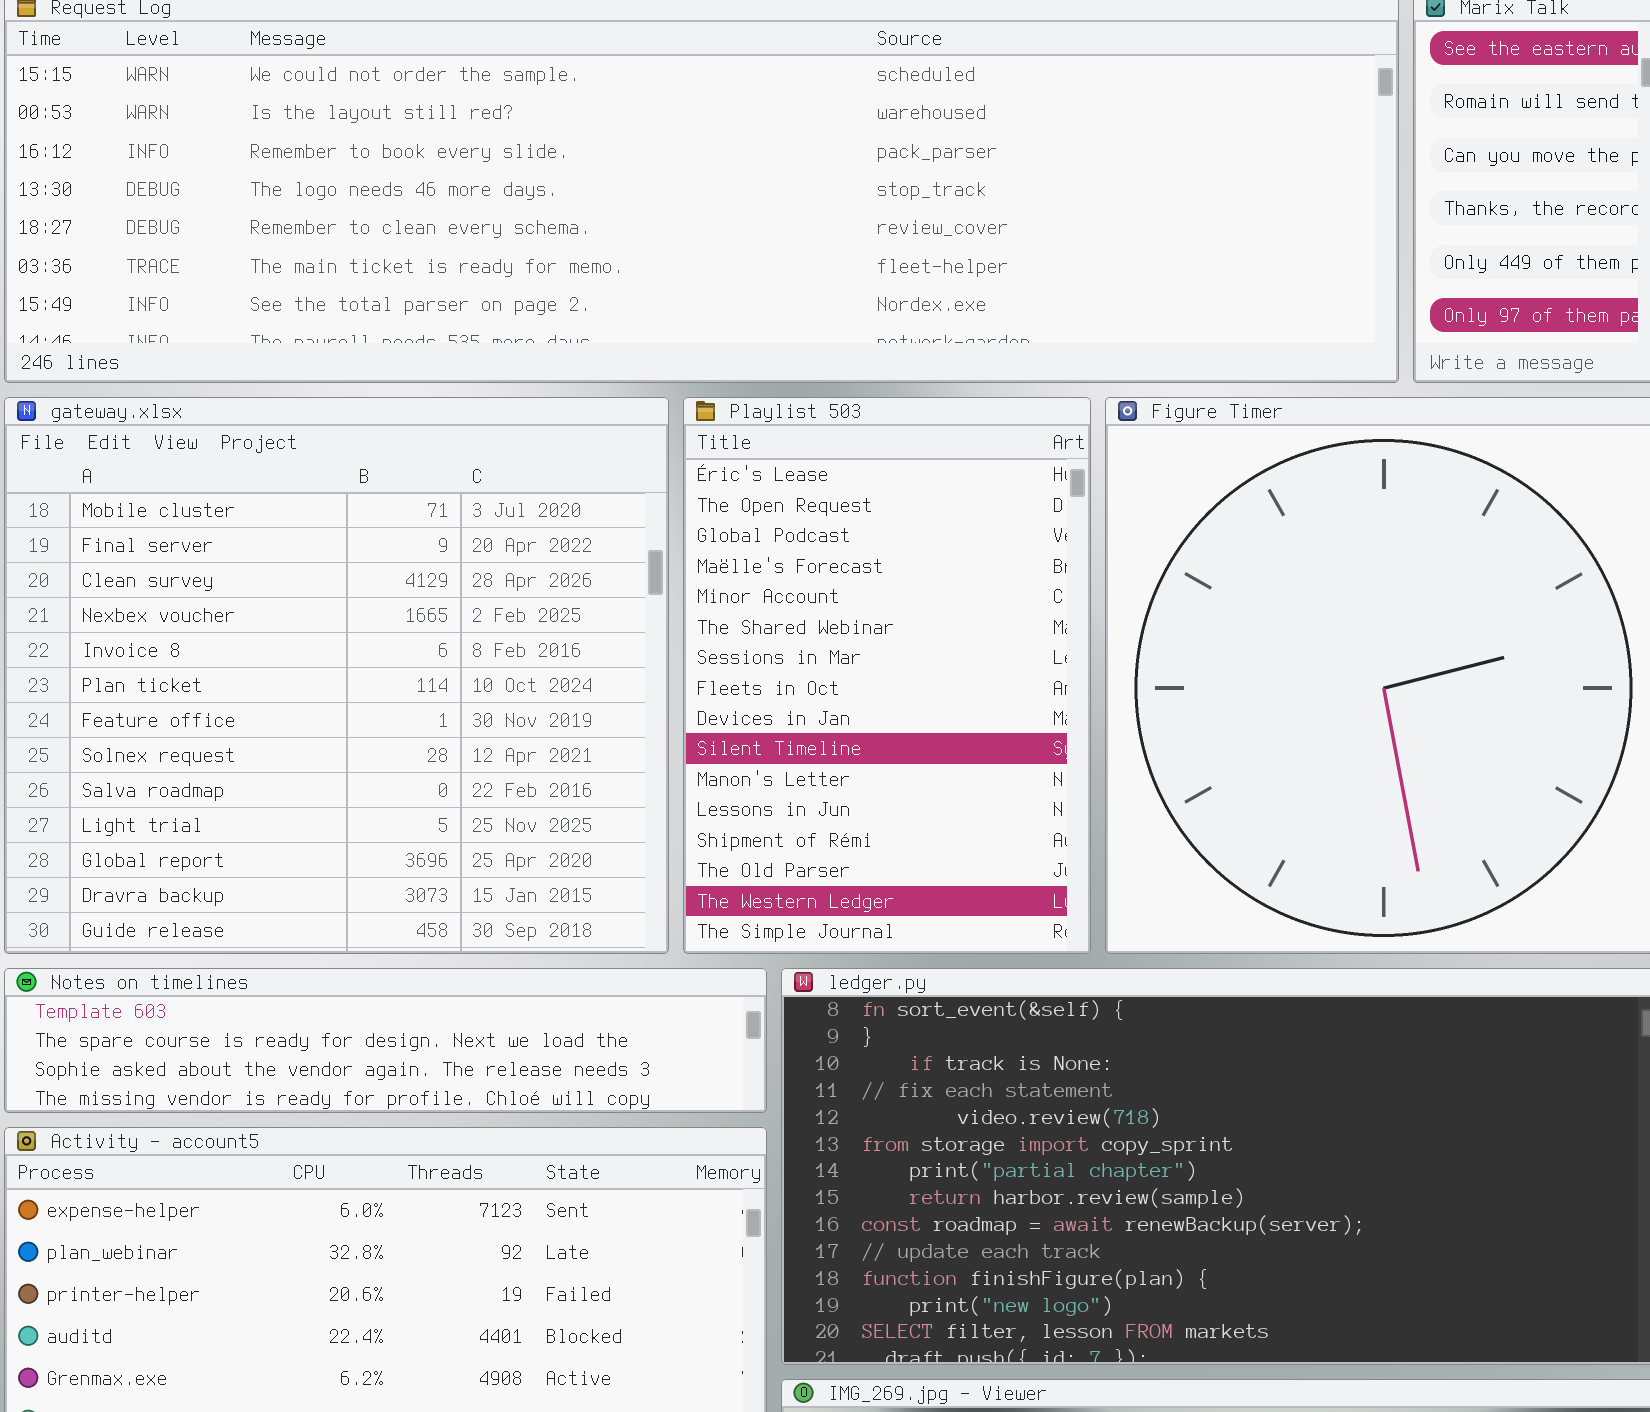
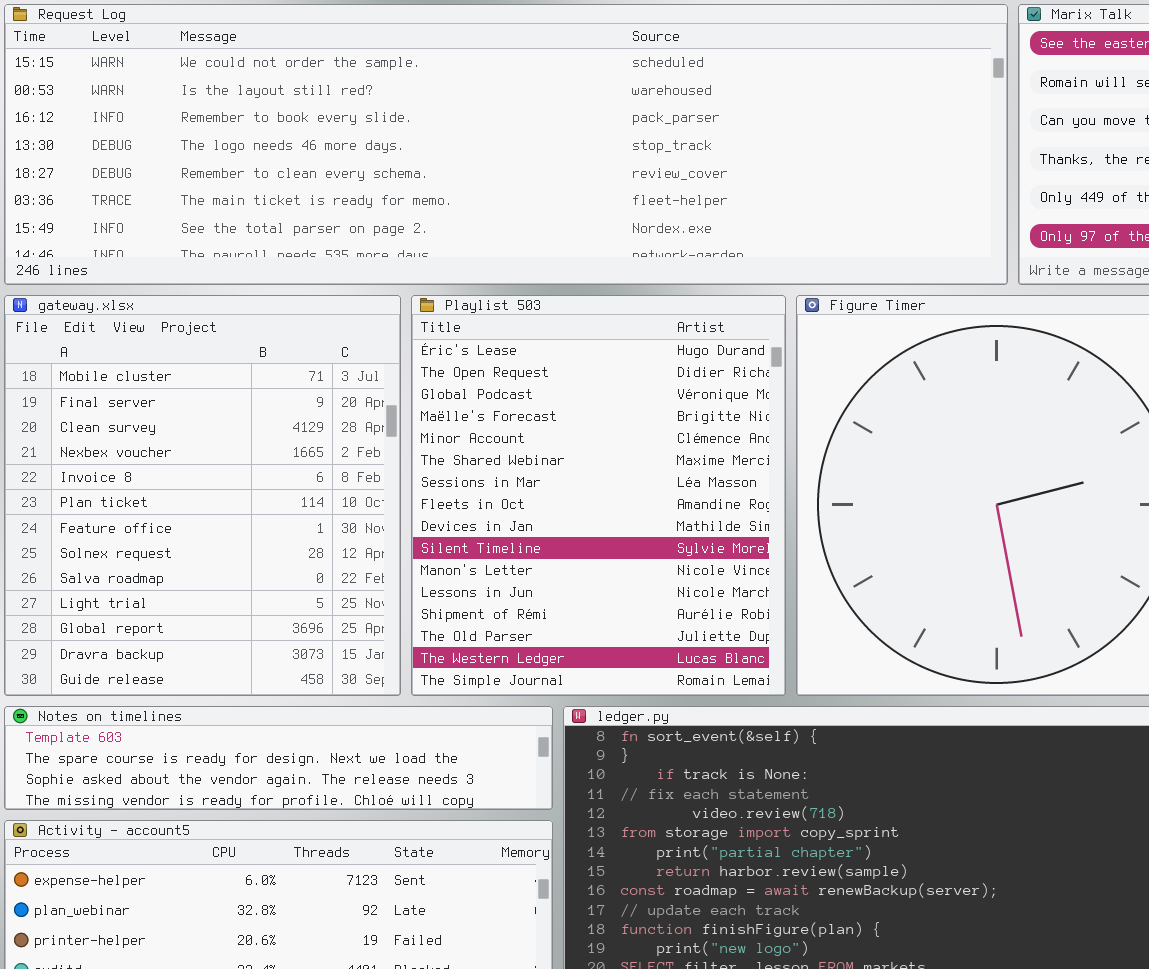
gateway.xlsx: [4,397,669,954] -> [4,295,401,696], resized
Playlist 503: [683,397,1091,954] -> [411,295,786,696], resized

